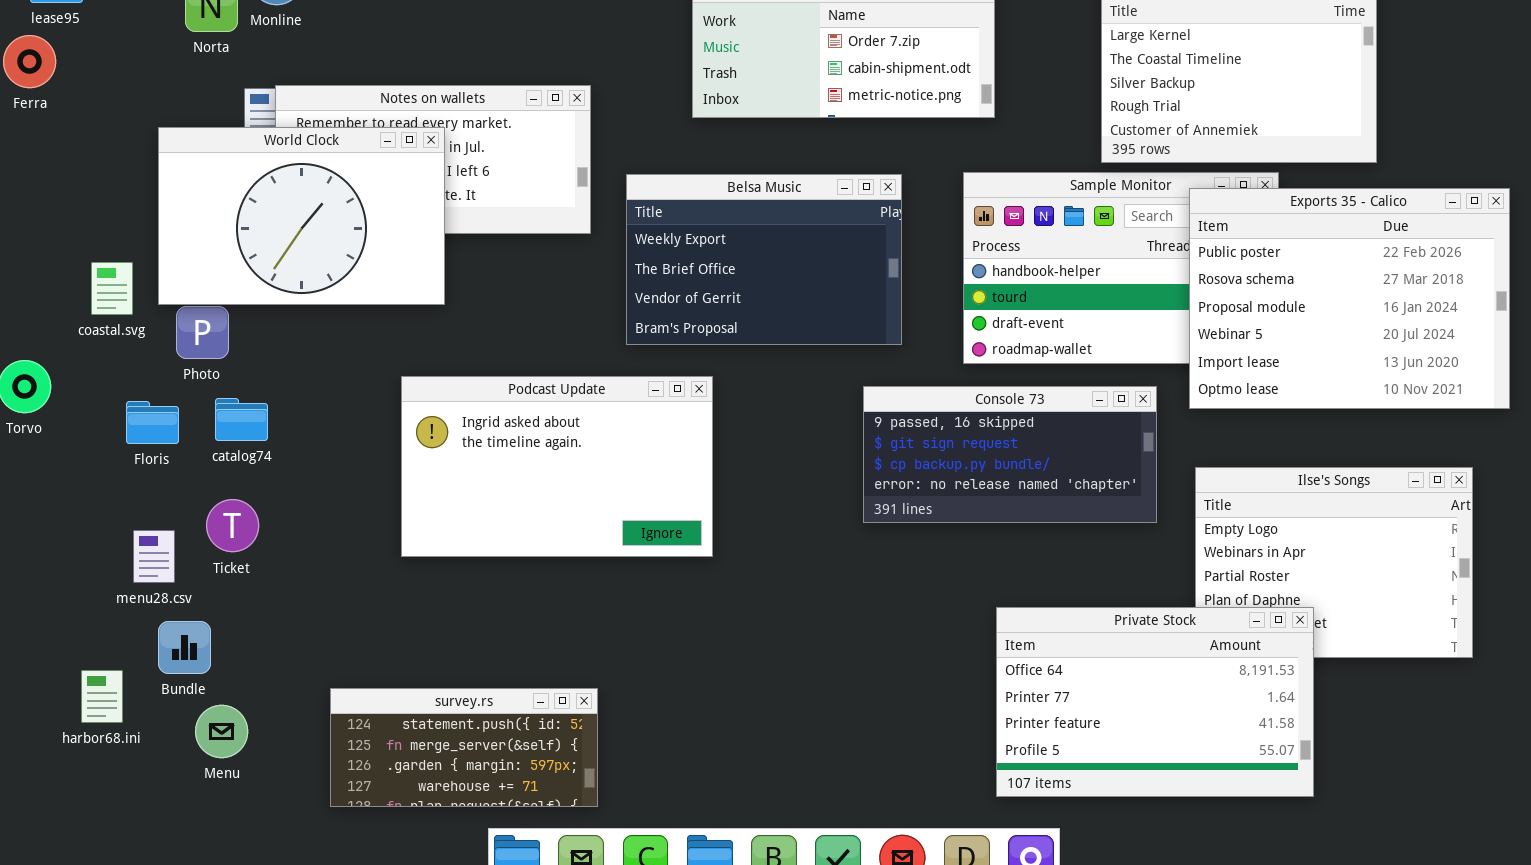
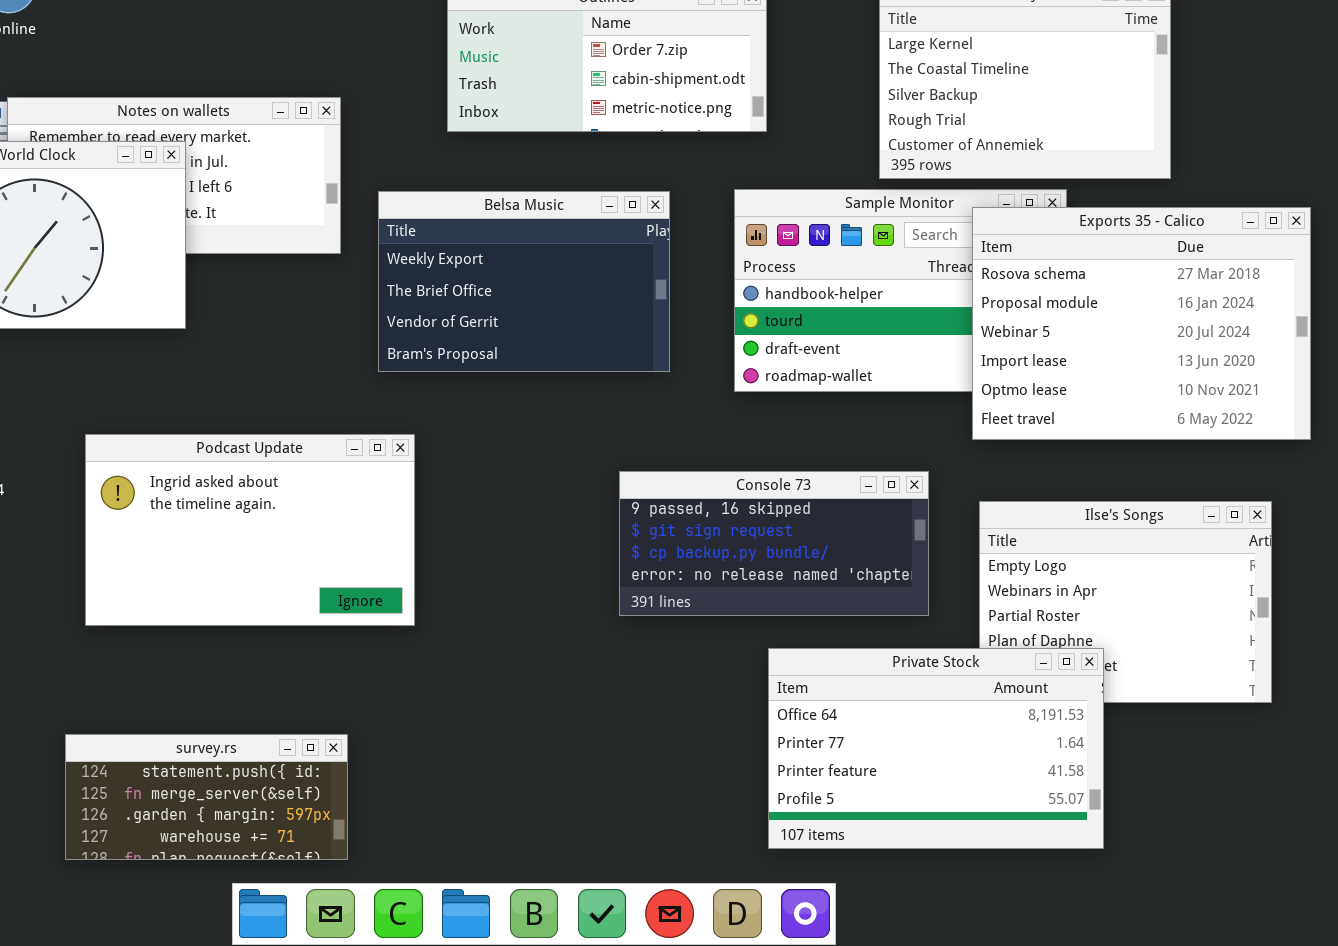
Exports 35 - Calico: [1189,188,1510,409] -> [972,207,1311,440], scrolled down 1 row
Podcast Update: [401,376,713,557] -> [85,434,415,626], moved
Console 73: [863,386,1157,523] -> [619,471,929,616], moved

